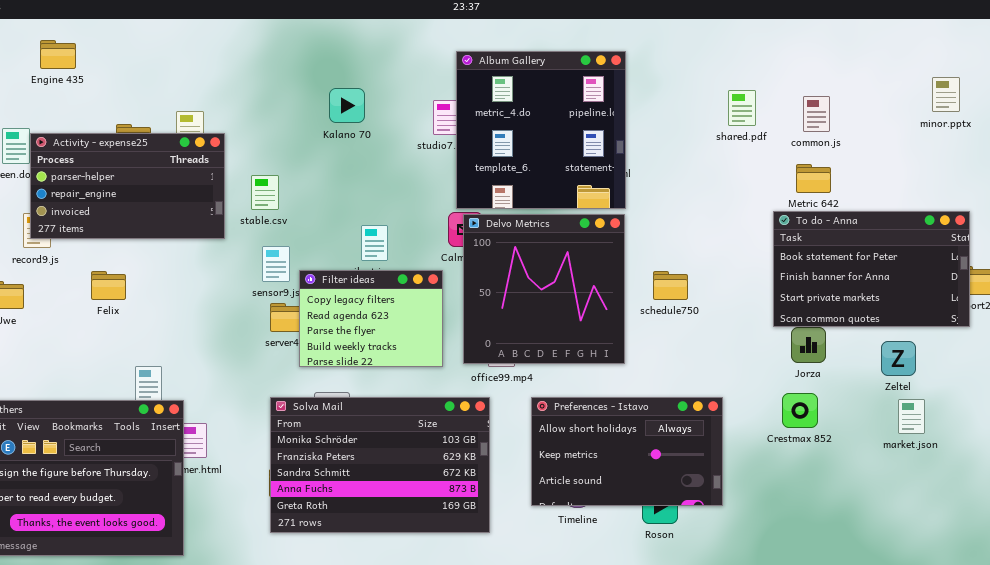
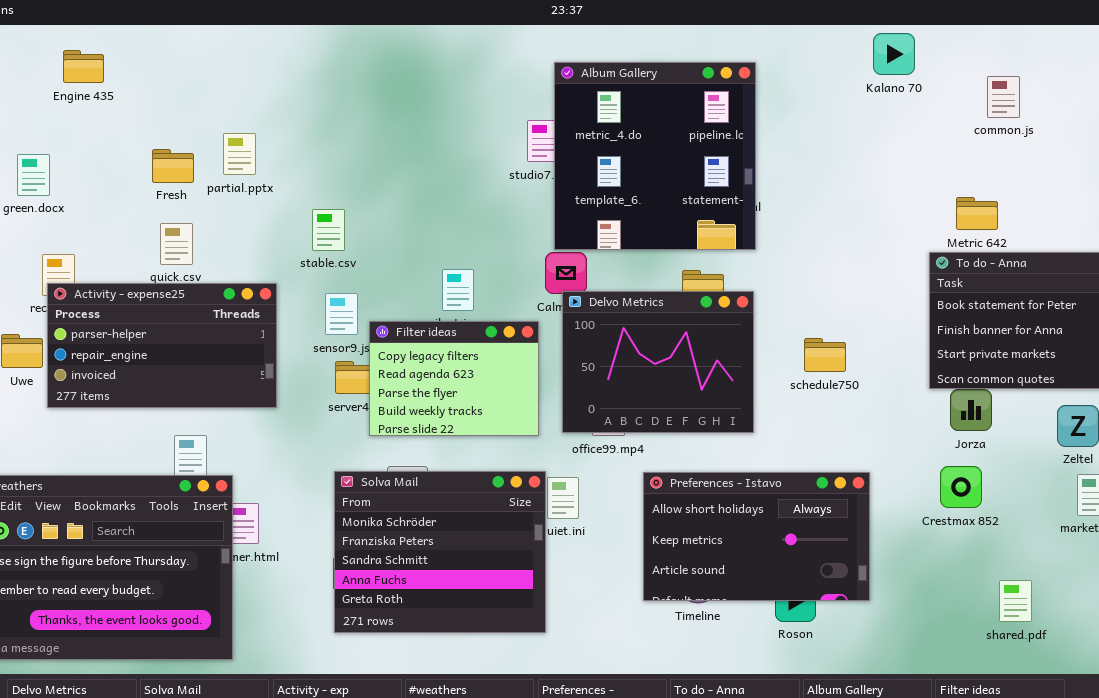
Kalano 70: [329,88,365,123] -> [873,33,915,75], moved
shared.pdf: [728,90,756,126] -> [999,580,1032,622], moved
common.js: [803,96,830,132] -> [987,76,1020,118], moved
Activity - expense25: [30,133,225,239] -> [47,283,277,408], moved
Delvo Metrics: [463,214,625,364] -> [562,291,754,433], resized
schedule750: [653,271,688,300] -> [804,338,846,372], moved
Solva Mail: [270,397,490,533] -> [334,471,546,633], resized

